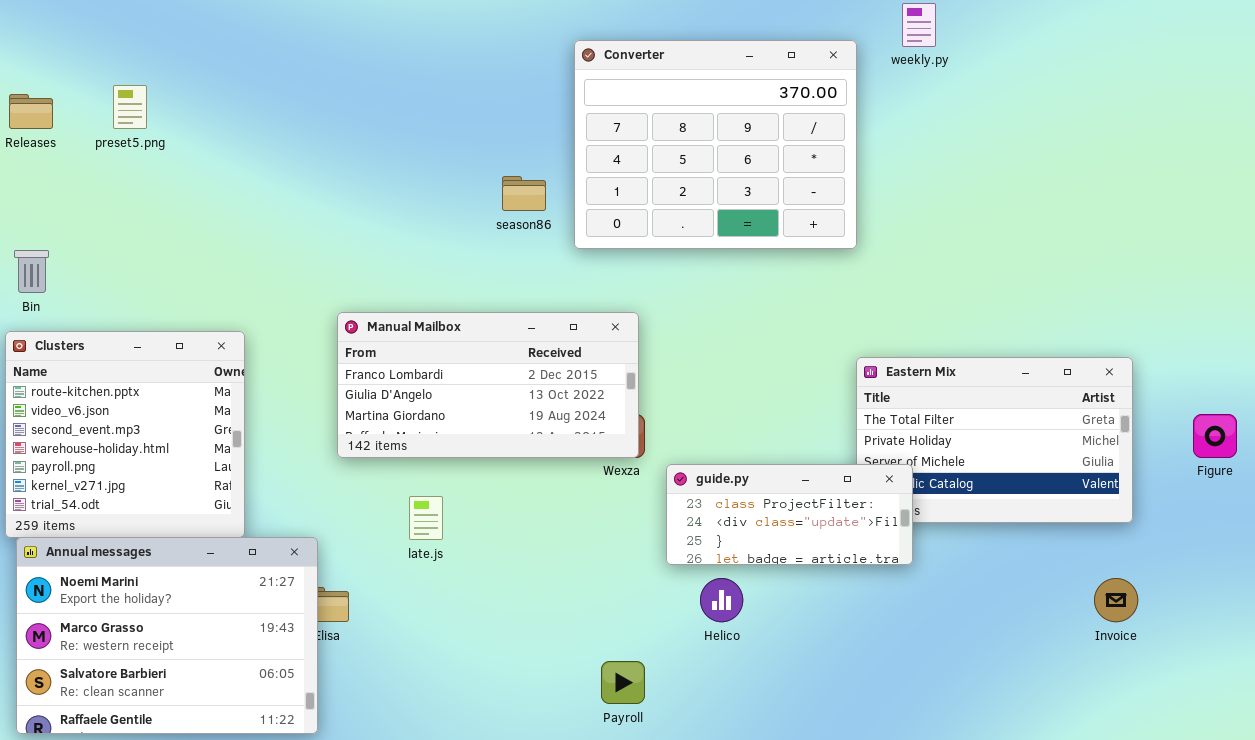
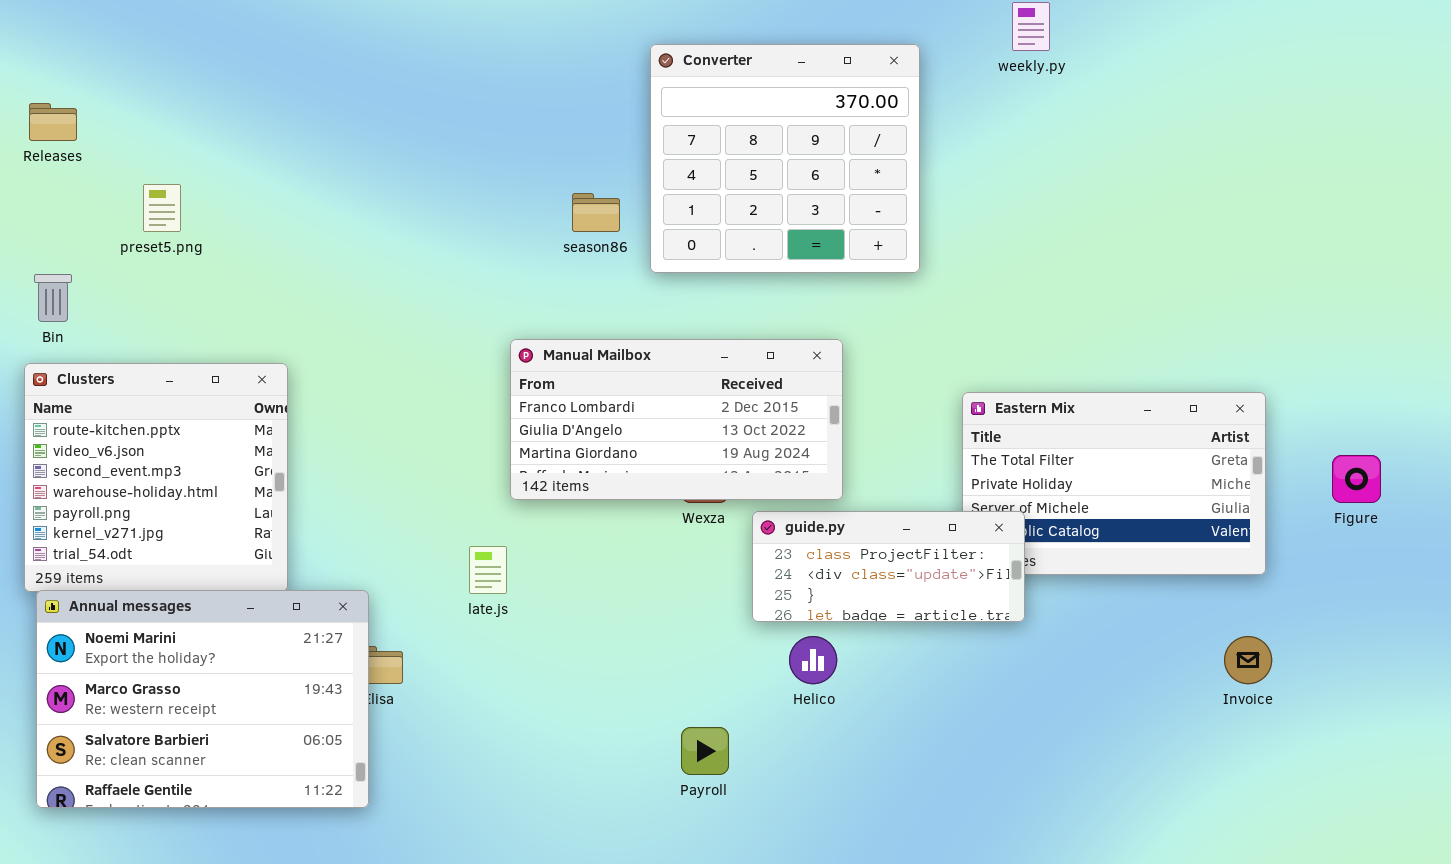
Converter: [574,40,857,249] -> [650,44,920,273], resized
preset5.png: [113,85,147,129] -> [143,184,181,232], moved
Manual Mailbox: [337,312,639,458] -> [510,339,843,500], moved

